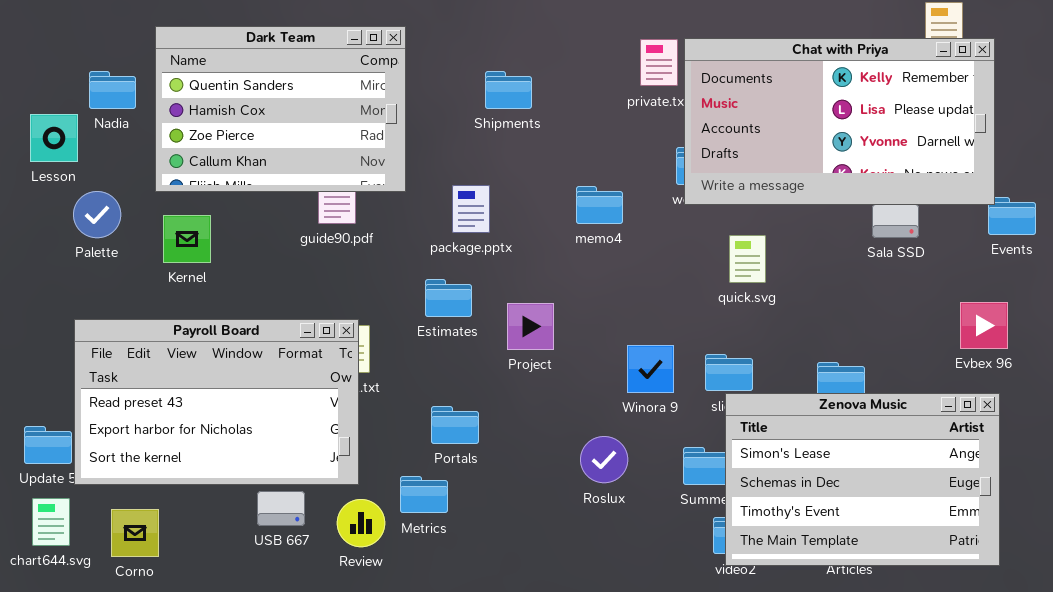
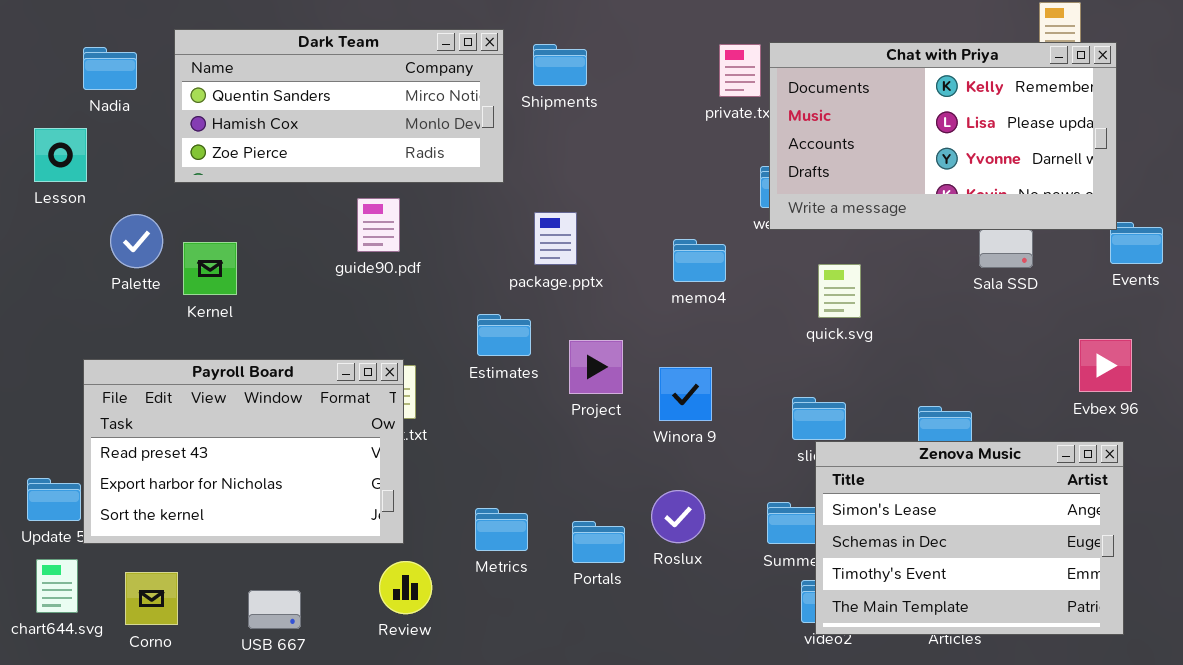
Dark Team: [155,26,406,192] -> [174,29,504,183], resized
Nadia: [89,71,136,109] -> [83,47,137,90], moved
Shipments: [485,71,532,109] -> [533,44,587,86], moved
package.pptx: [452,185,490,233] -> [534,212,577,265], moved
memo4: [576,186,623,224] -> [673,239,726,282], moved
Palette: [73,191,121,238] -> [110,214,163,268], moved
Winora 9: [627,345,674,393] -> [659,367,712,421], moved
Portals: [431,406,479,444] -> [572,521,625,563], moved
Metrics: [400,476,448,513] -> [475,508,528,551], moved
USB 667: [257,491,305,526] -> [248,590,301,629], moved

